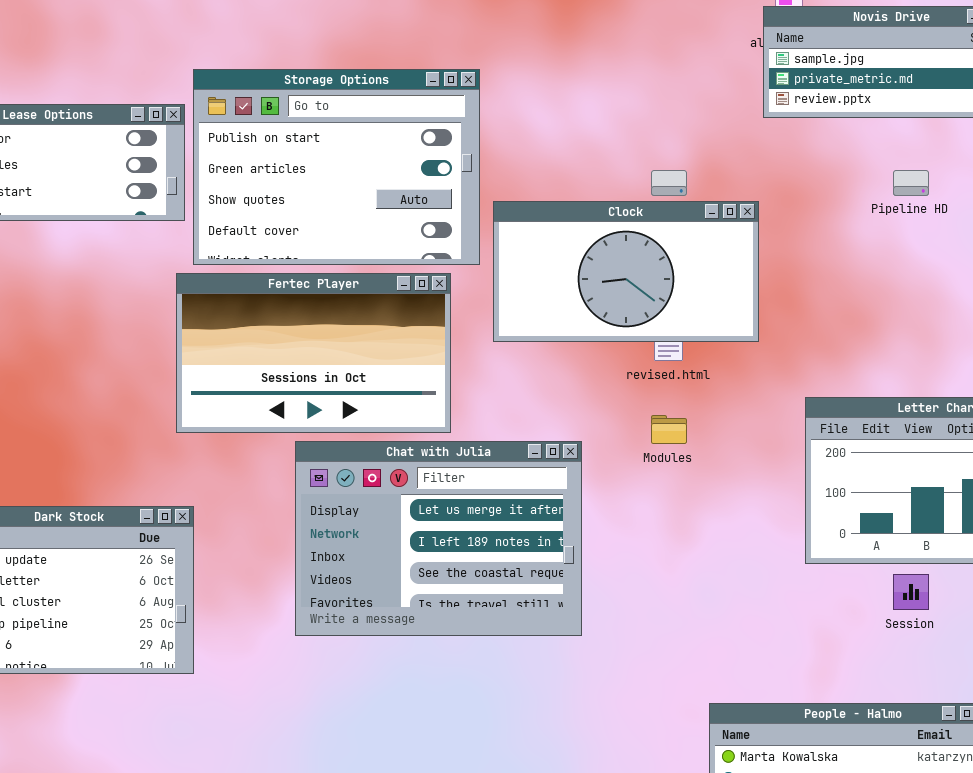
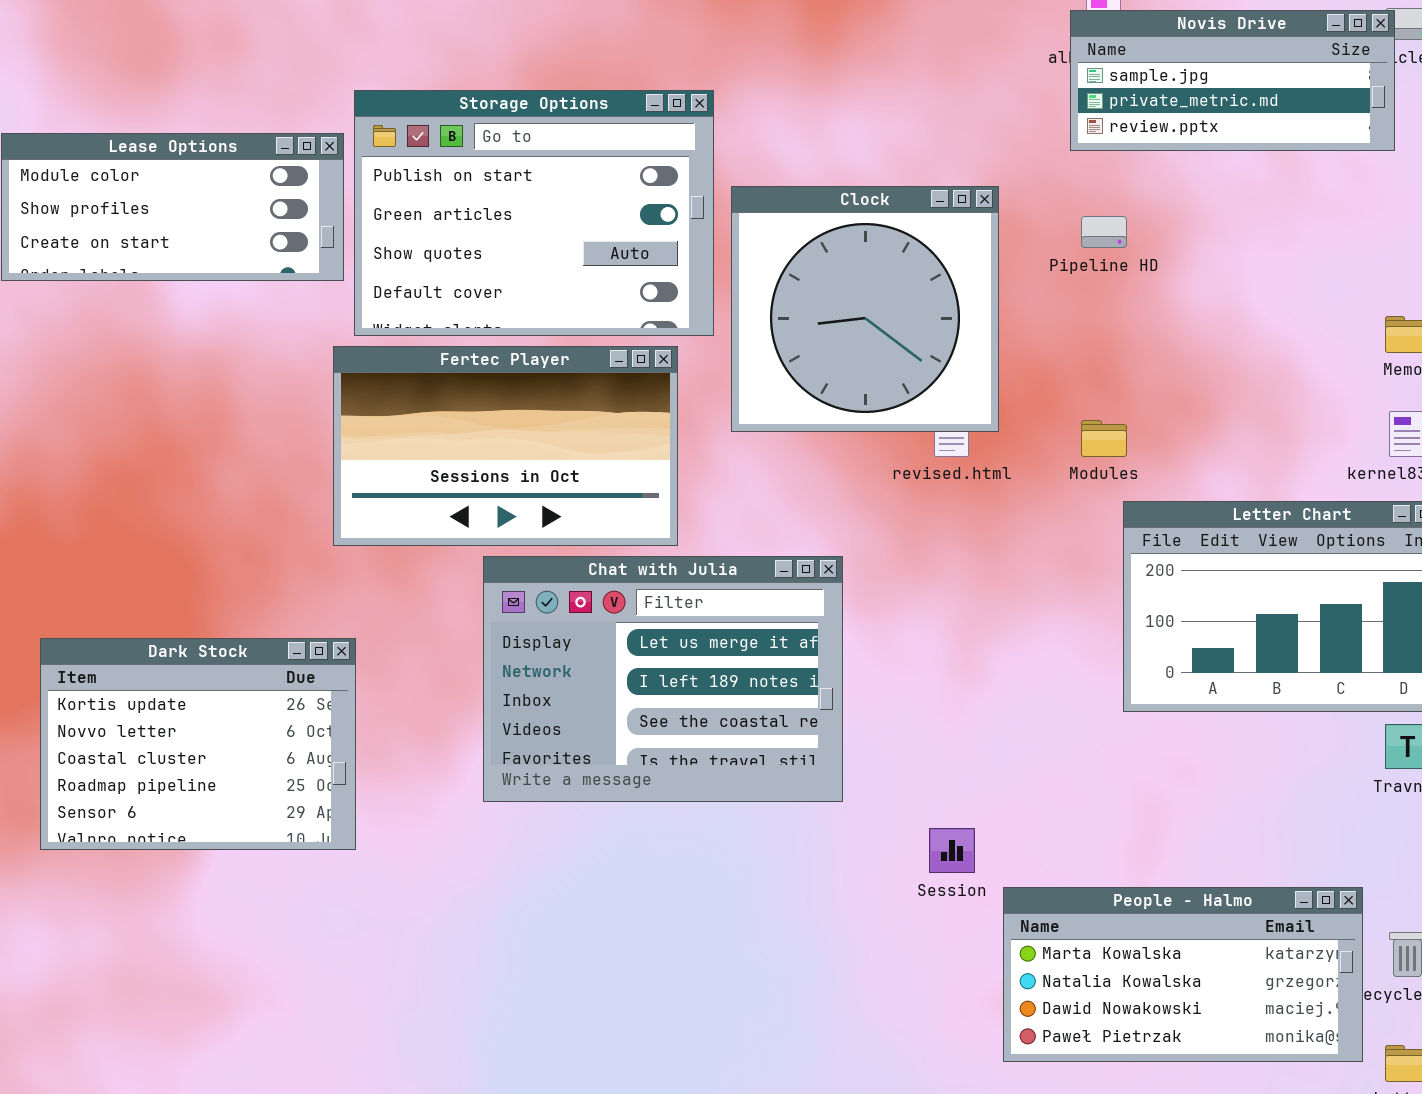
Pipeline HD: [893,170,929,196] -> [1081,216,1127,248], moved
Clock: [493,201,759,342] -> [731,186,999,432], resized
Modules: [651,415,687,444] -> [1081,420,1127,457], moved
Session: [893,574,929,610] -> [929,828,975,873], moved

